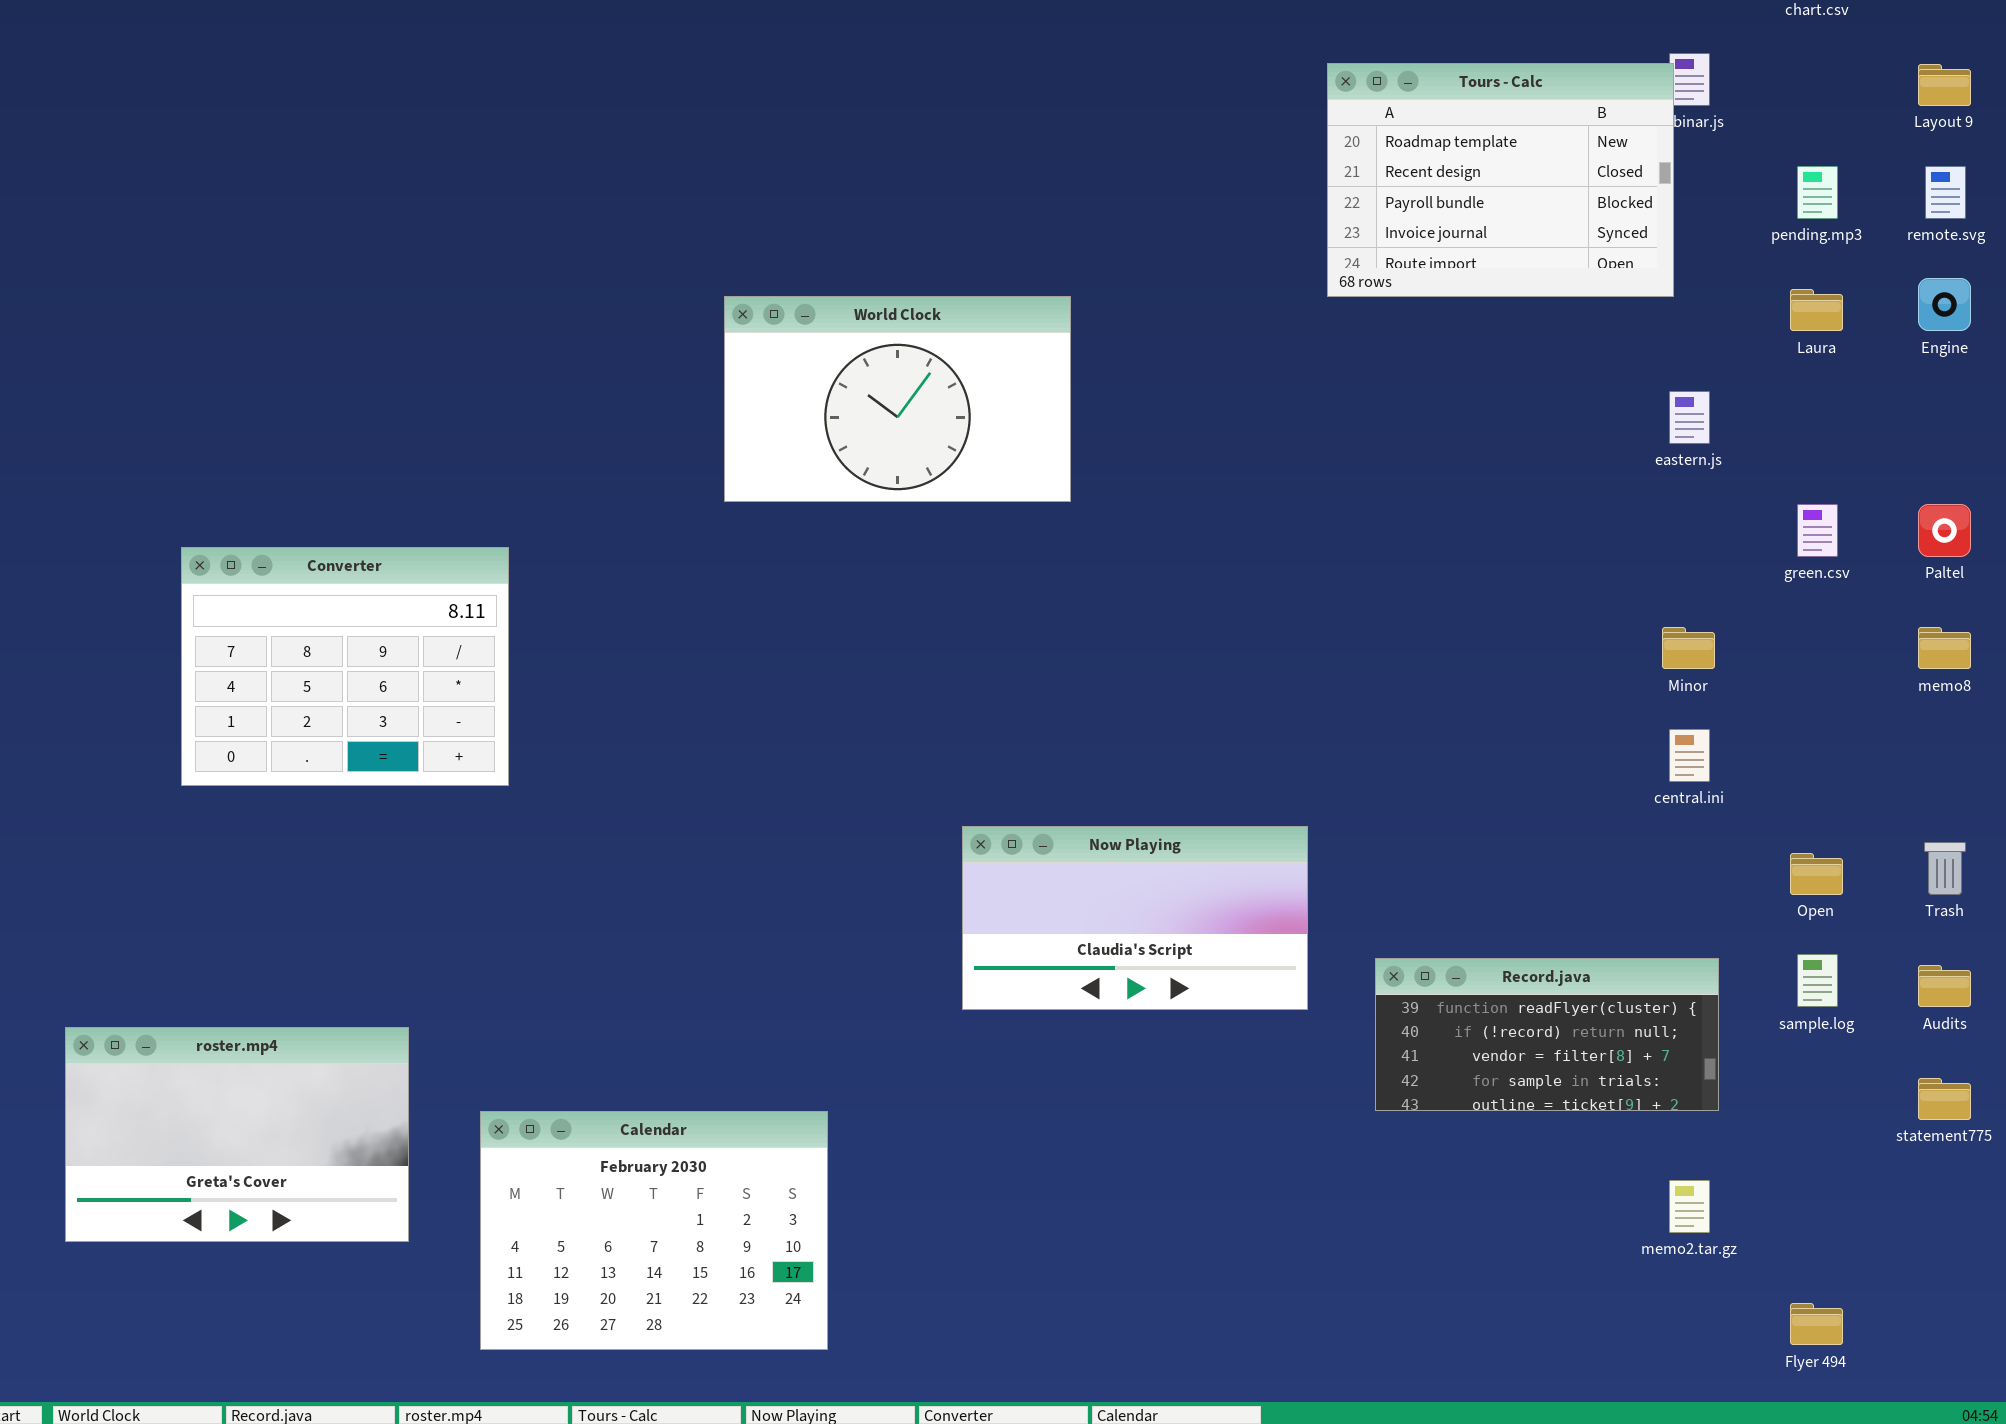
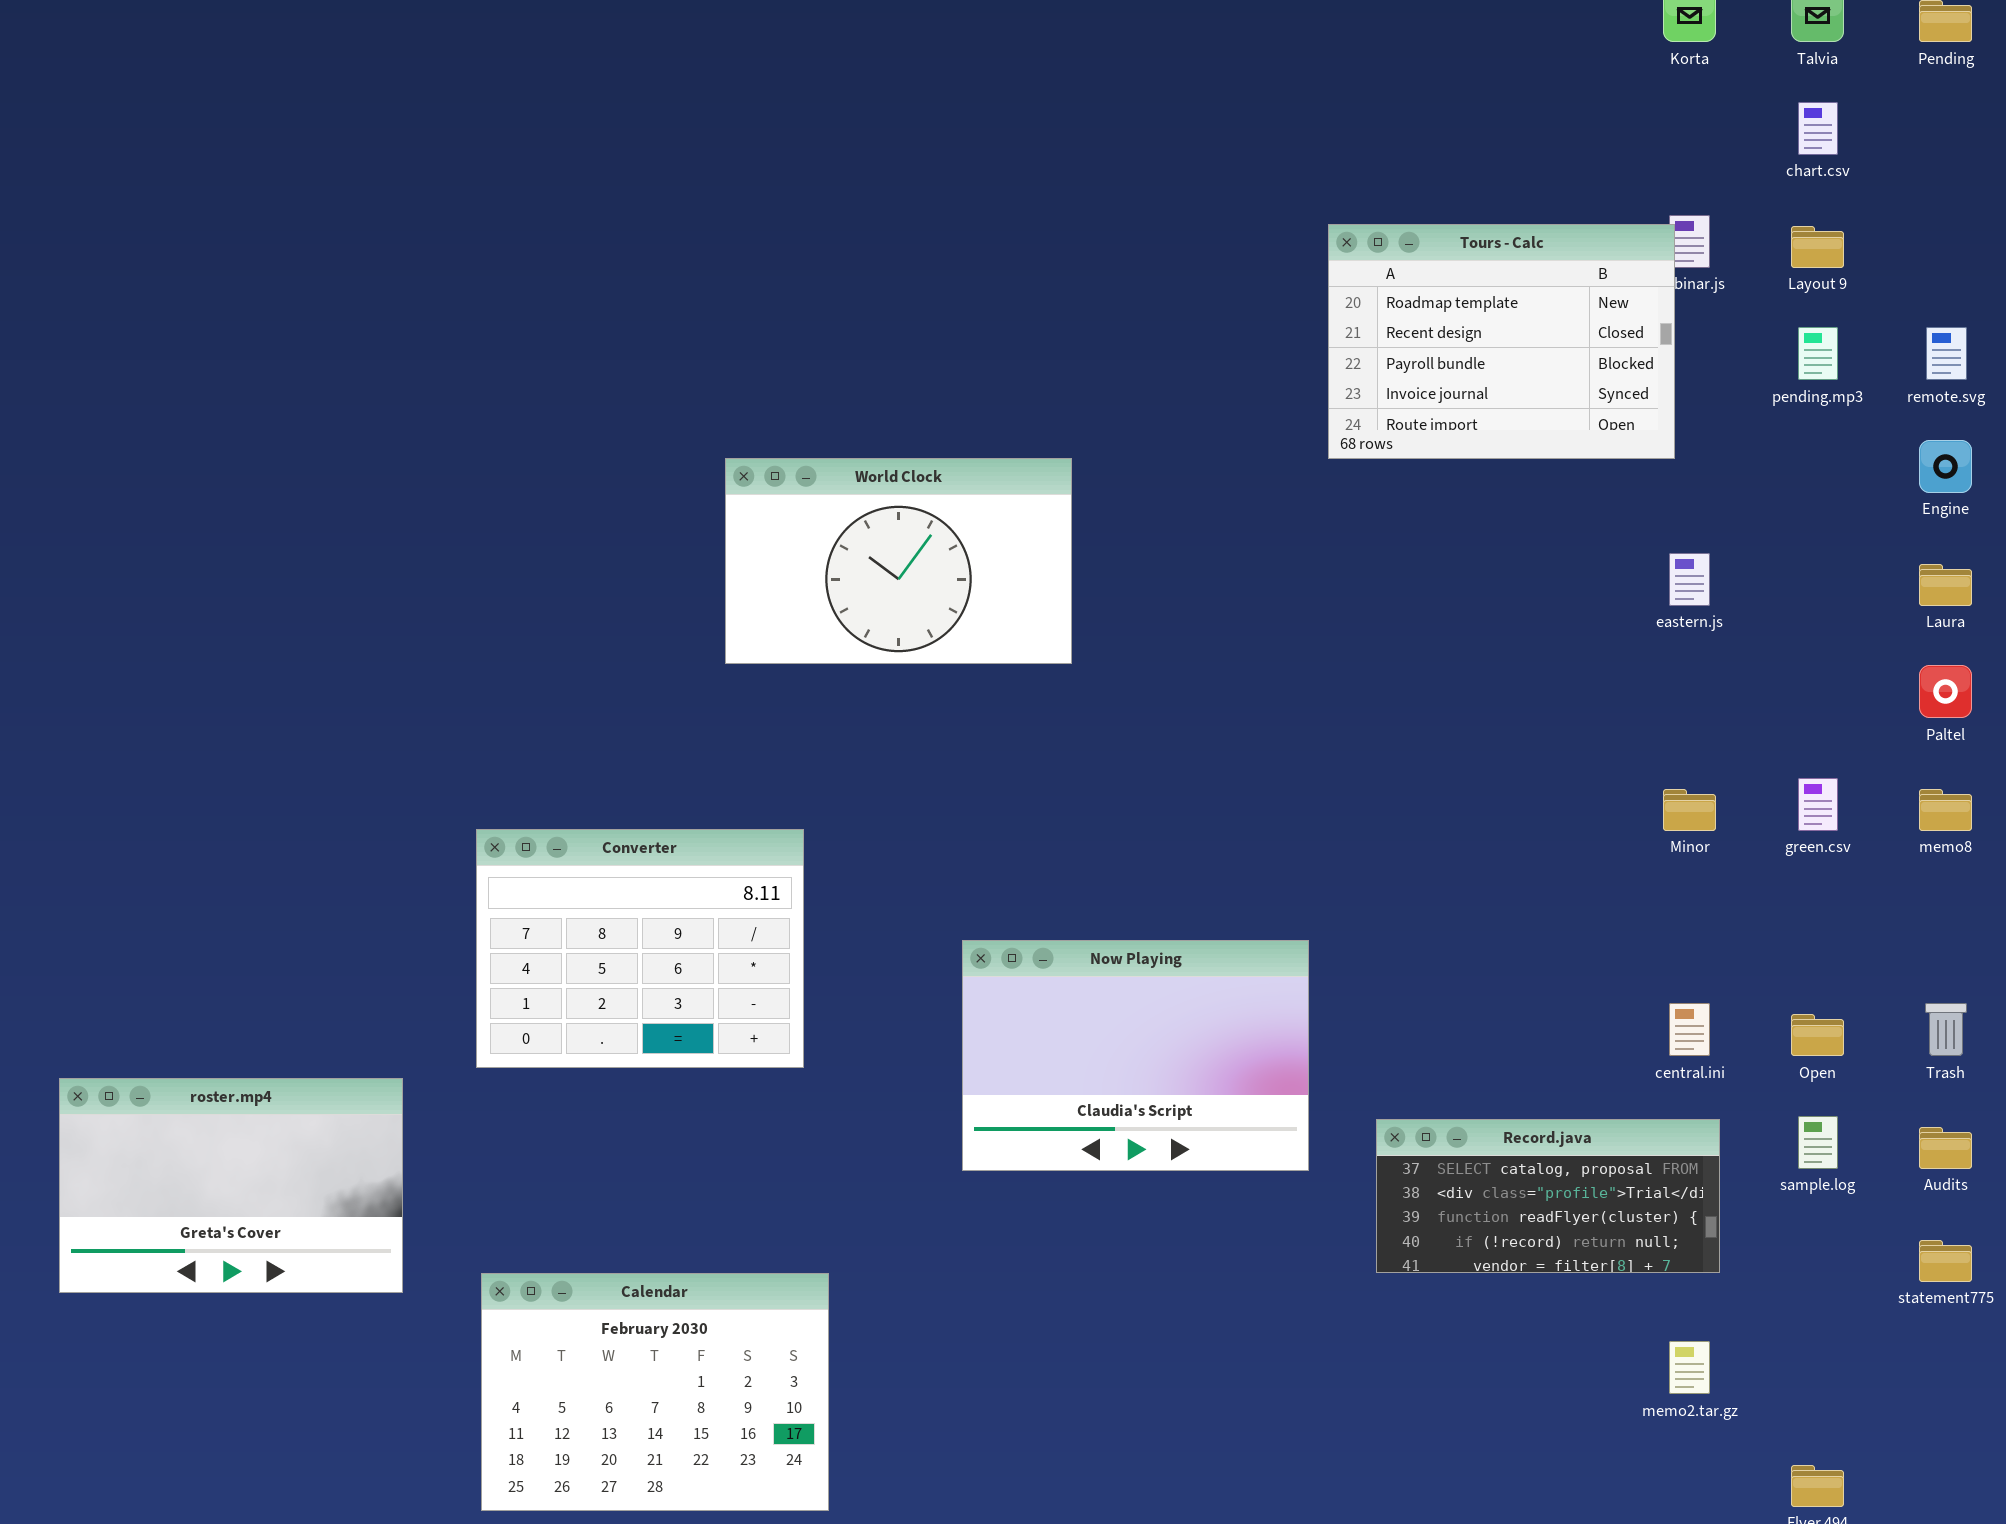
Layout 9: [1918,64,1971,106] -> [1791,226,1844,268], moved
Laura: [1790,289,1843,331] -> [1919,564,1972,606], moved
green.csv: [1797,504,1838,557] -> [1798,778,1838,831], moved
Converter: [181,547,509,786] -> [476,829,804,1068], moved
central.ini: [1669,729,1710,782] -> [1669,1003,1710,1056], moved
Now Playing: [962,826,1308,1010] -> [962,940,1309,1171], resized
Record.java: [1375,958,1719,1111] -> [1376,1119,1720,1273], scrolled up 2 rows
roster.mp4: [65,1027,409,1242] -> [59,1078,403,1293], moved

